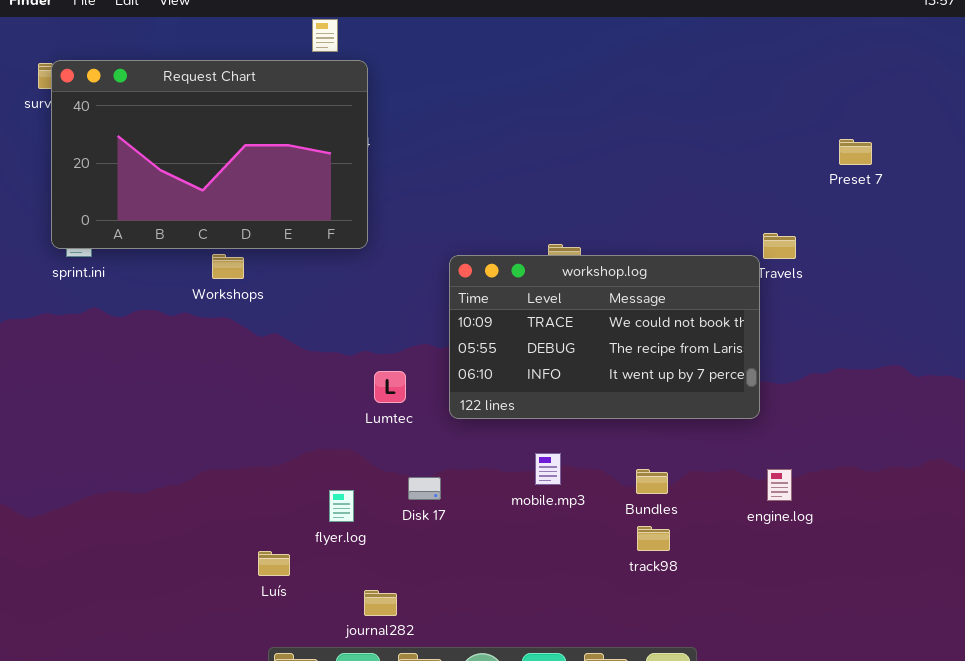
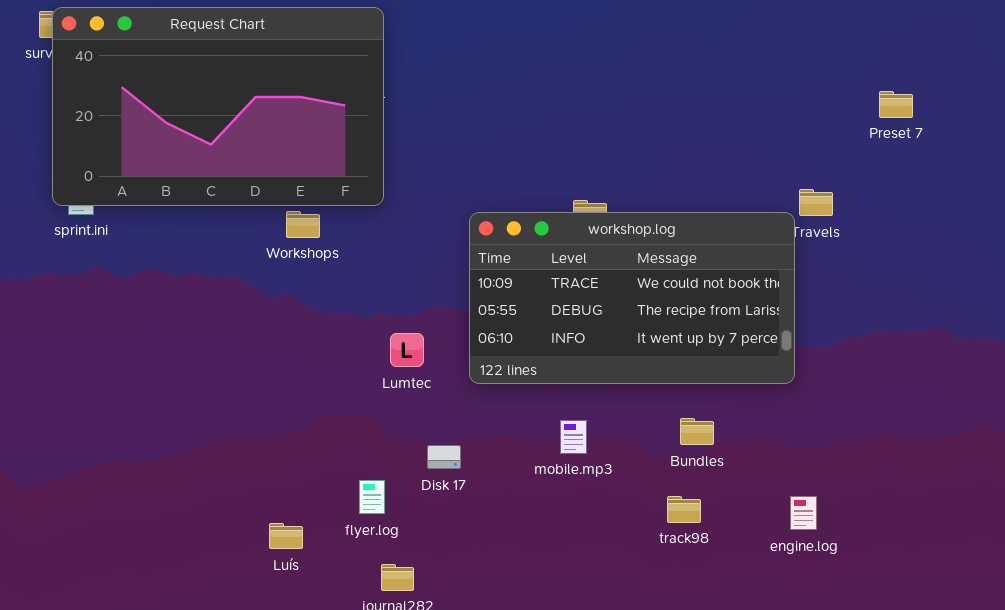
Workshops: [212,254,244,279] -> [286,211,320,238], moved
Bundles: [636,469,668,494] -> [680,418,714,445], moved
engine.log: [767,469,792,501] -> [790,496,817,530], moved
flyer.log: [329,490,354,522] -> [359,480,385,514], moved

